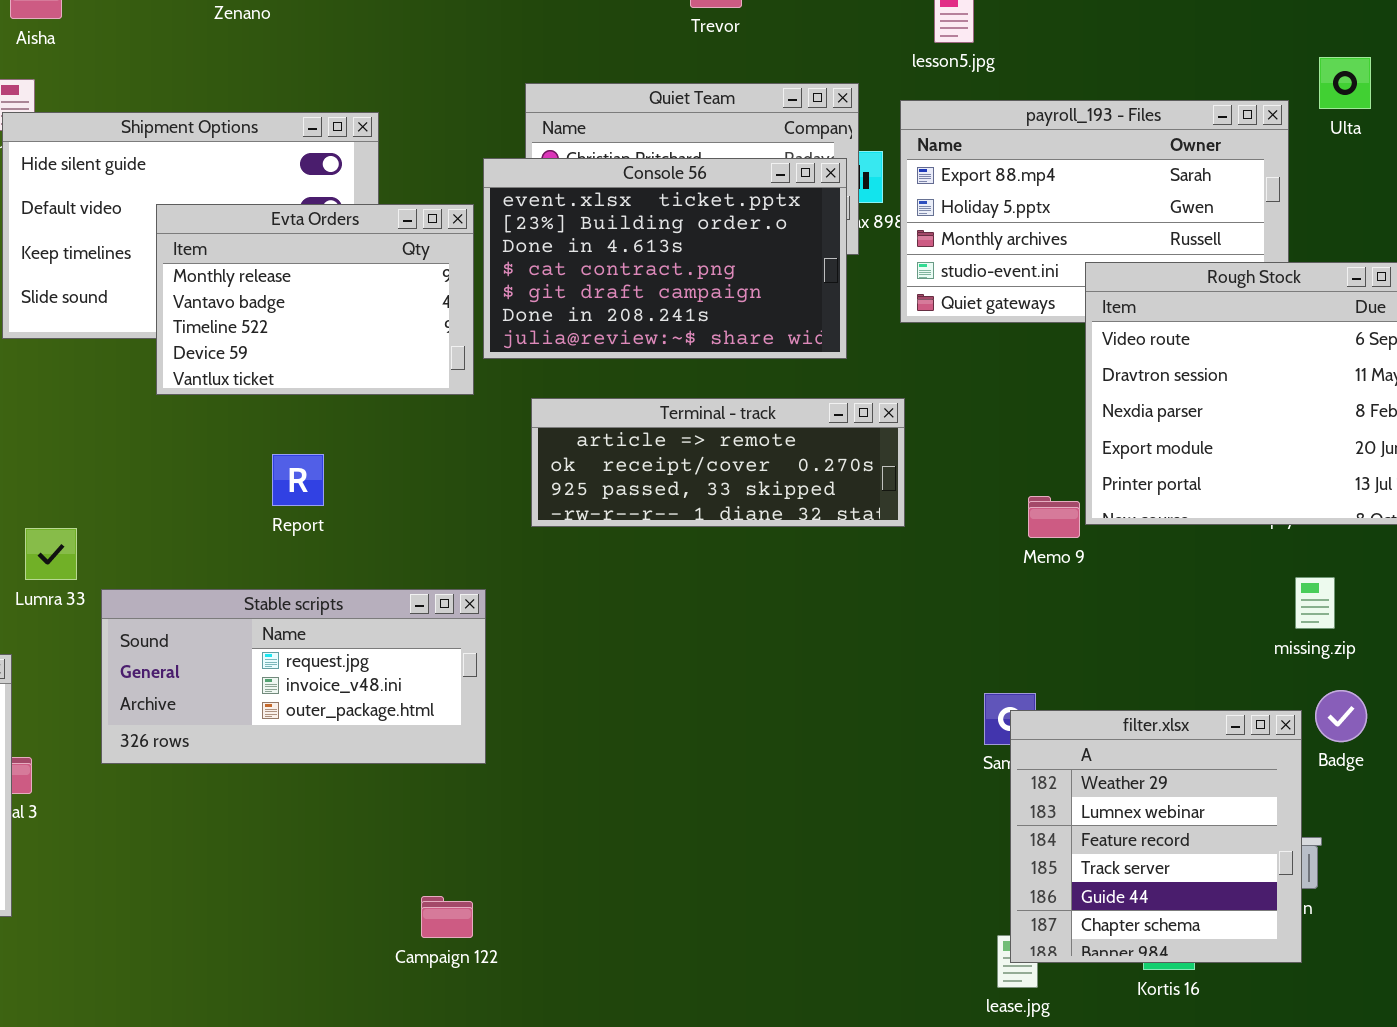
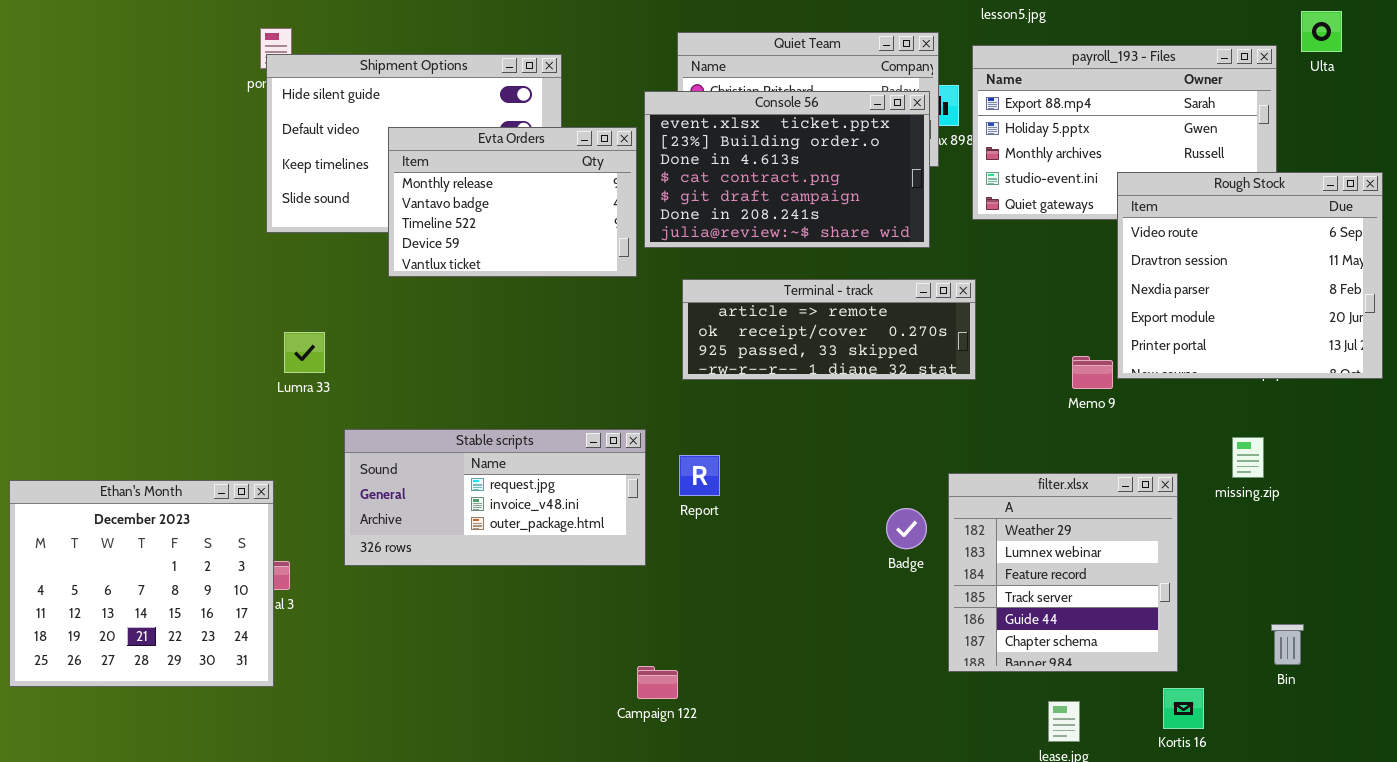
Report: [272,454,324,506] -> [679,455,720,496], moved
Lumra 33: [25,528,77,580] -> [284,332,325,373], moved
missing.zip: [1295,577,1335,629] -> [1232,437,1264,478], moved
Badge: [1315,690,1367,742] -> [886,508,927,549], moved
filter.xlsx: [1010,710,1302,963] -> [948,473,1178,672], moved
Campaign 122: [421,896,473,938] -> [637,666,678,699], moved

